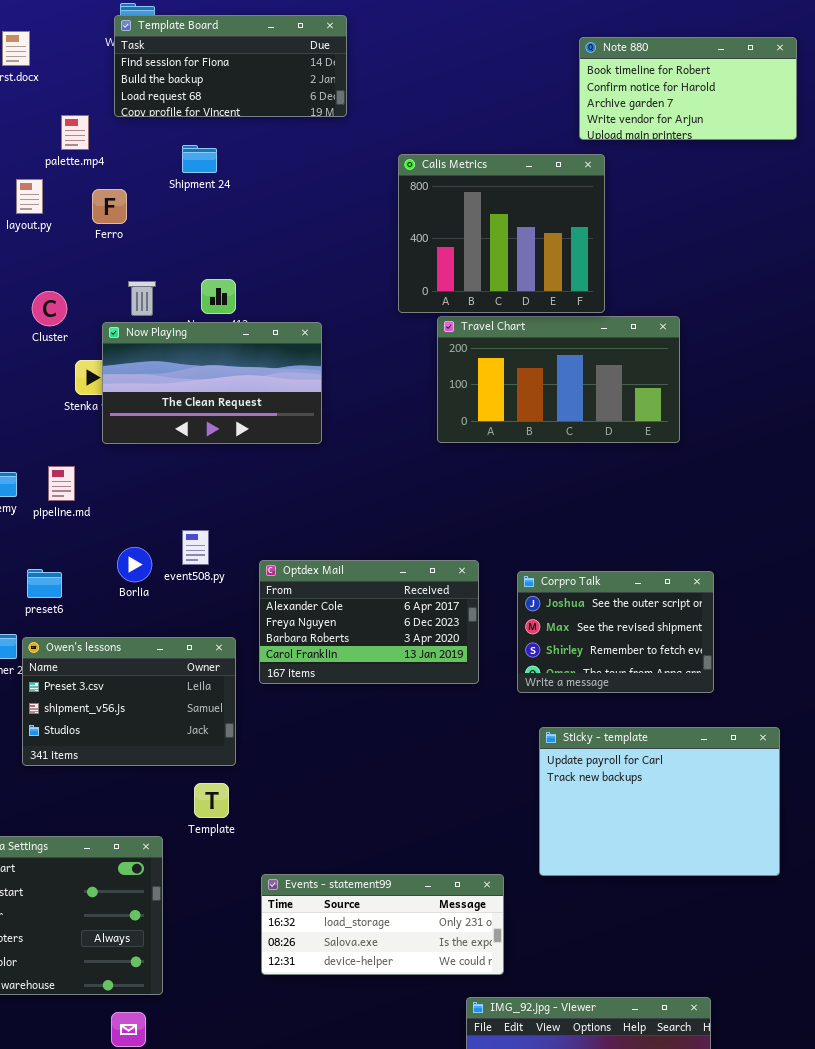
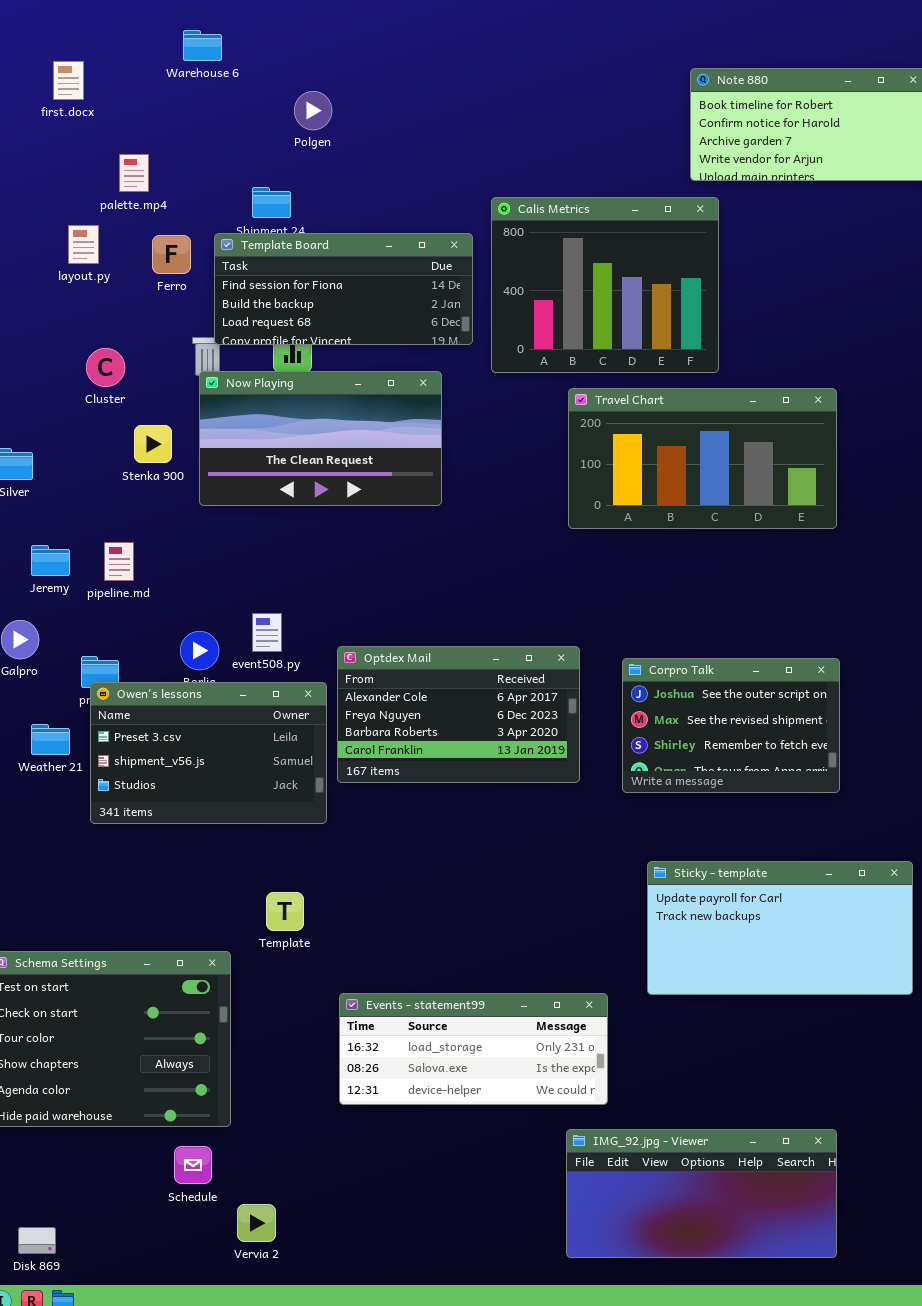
Template Board: [114,15,347,117] -> [214,233,473,345], moved
Travel Chart: [437,316,680,443] -> [568,388,837,529], moved
Now Playing: [102,322,322,444] -> [199,371,442,506], moved
Owen's lessons: [22,637,236,766] -> [90,682,327,824], moved
Sticky - template: [539,727,780,876] -> [647,861,913,995], resized

